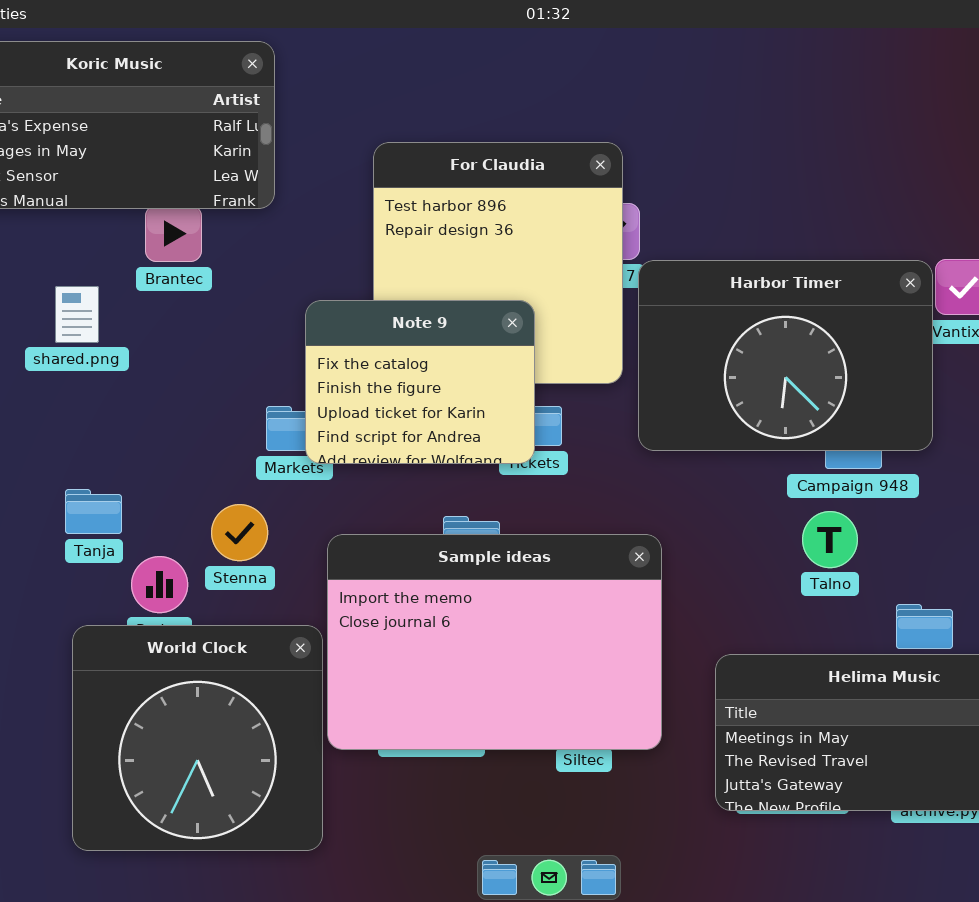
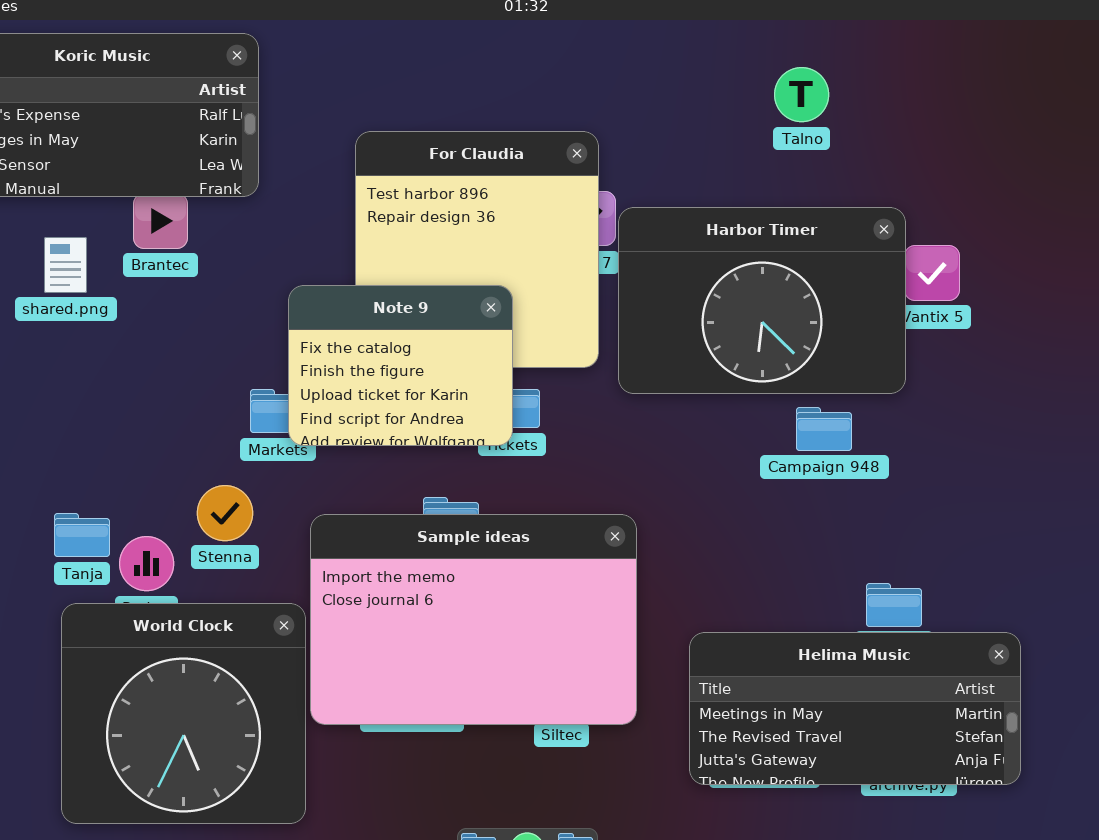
Harbor Timer: [638,260,933,451] -> [618,207,906,394], moved
shared.png: [55,286,99,343] -> [44,237,87,293], moved
Tanja: [65,489,122,534] -> [54,513,110,557], moved
Talno: [802,511,858,568] -> [774,67,829,122], moved

